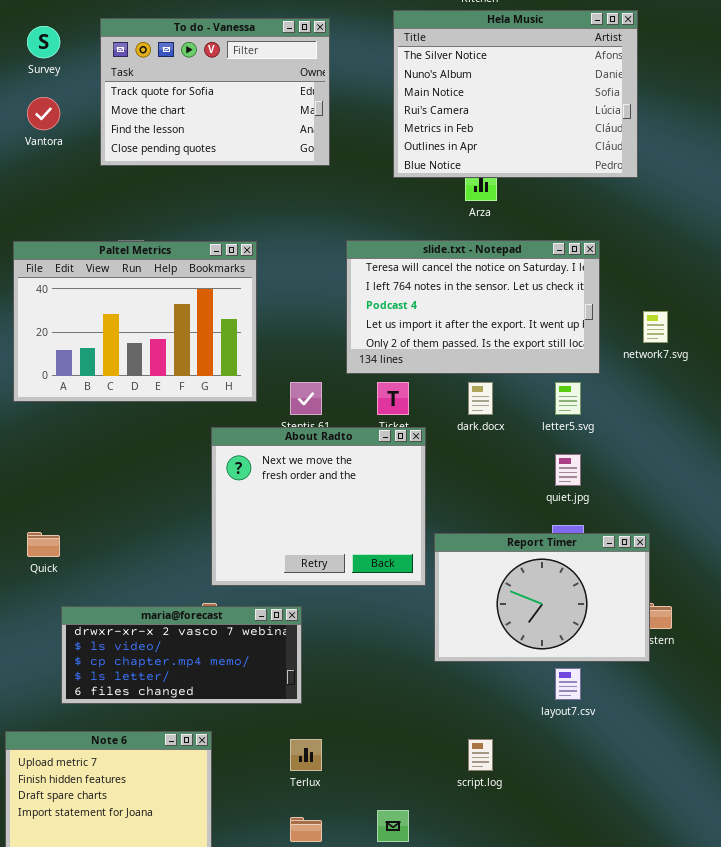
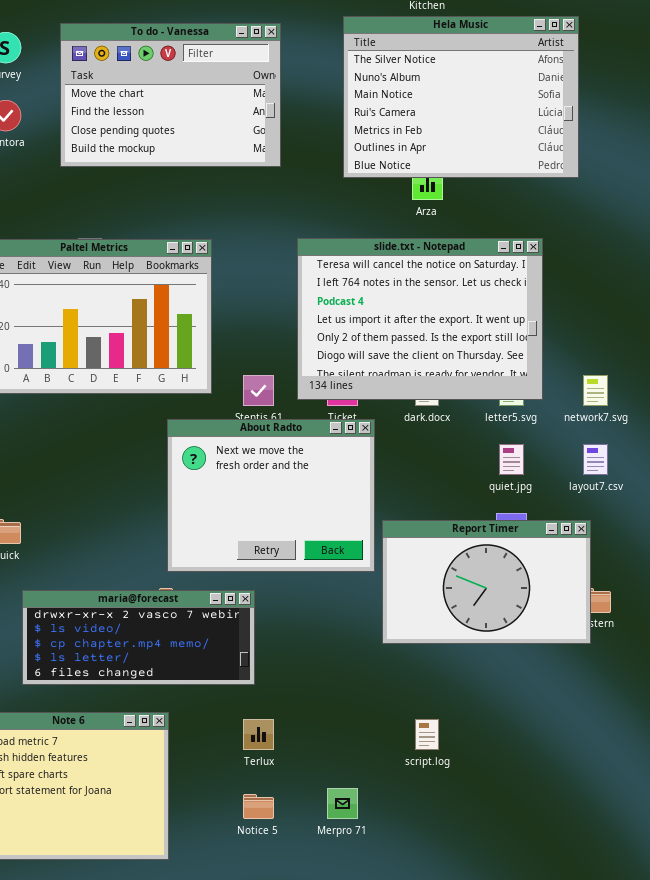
To do - Vanessa: [100,18,330,166] -> [60,23,281,167], scrolled down 1 row
slide.txt - Notepad: [346,240,600,374] -> [297,238,543,400], resized
network7.svg: [643,311,668,343] -> [583,375,608,406], moved
layout7.csv: [555,668,581,700] -> [583,444,608,475], moved

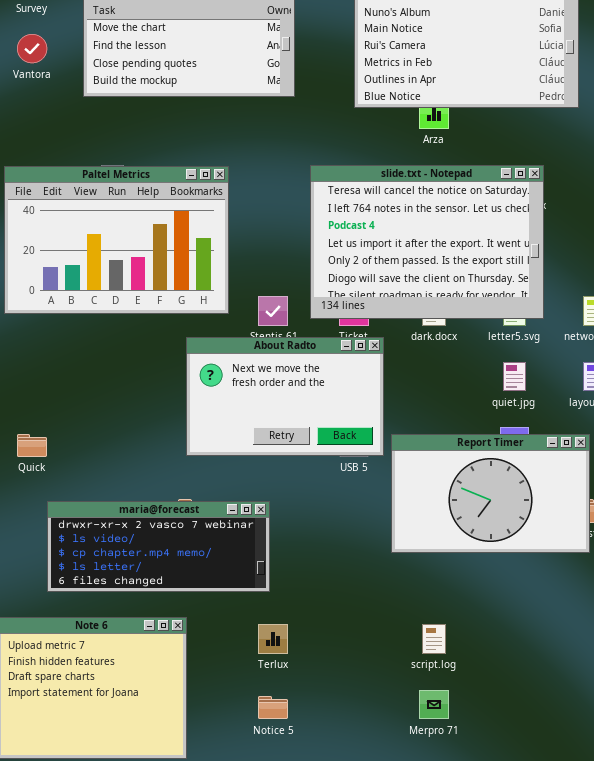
About Radto: [167,419,375,572] -> [186,337,384,456], resized
Merpro 71: [327,788,358,819] -> [419,690,449,719], moved

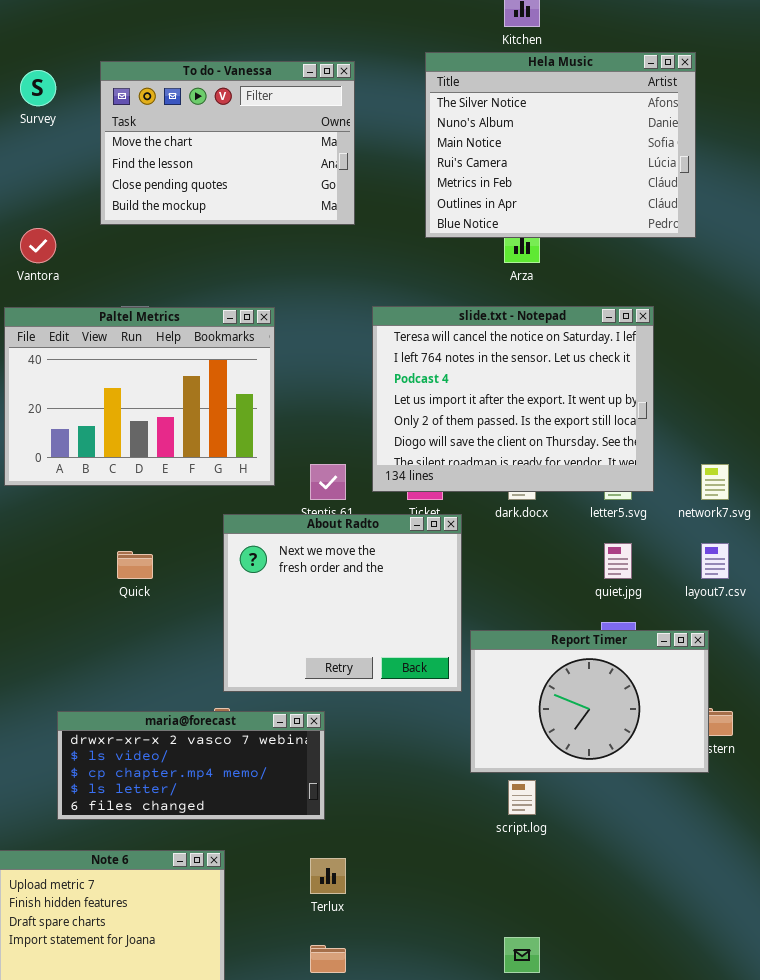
Vantora: [17,34,47,63] -> [20,228,56,263], moved
About Radto: [186,337,384,456] -> [223,514,462,692], resized
Quick: [17,434,47,457] -> [117,551,153,579], moved
script.log: [422,624,446,654] -> [508,780,536,815], moved

